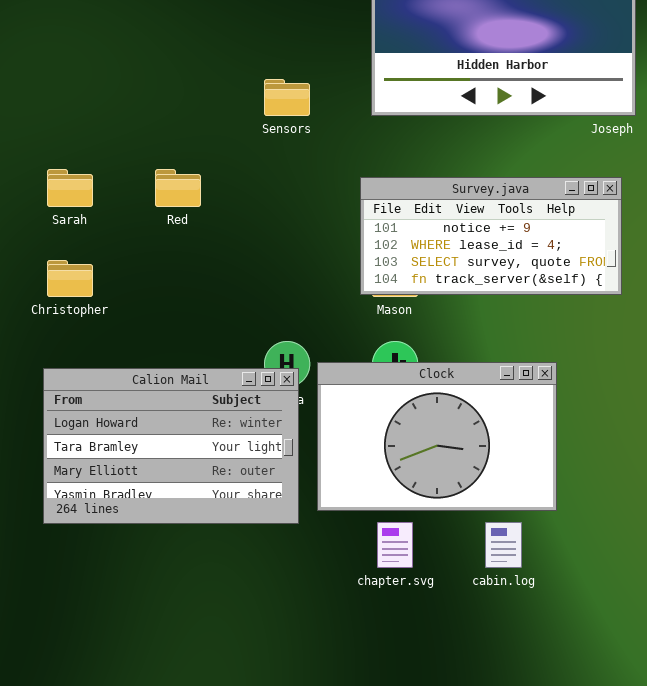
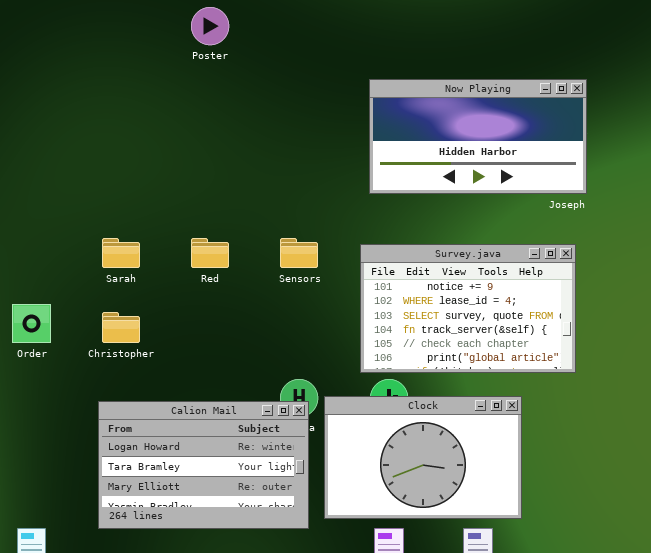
Sensors: [264,79,310,116] -> [280,238,318,268], moved
Survey.java: [360,177,622,295] -> [360,244,576,373], resized

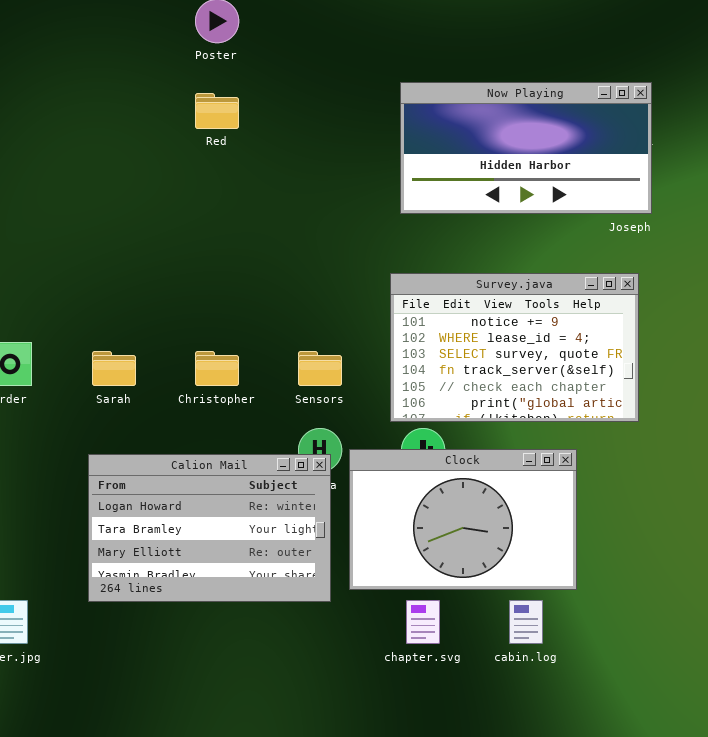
Sarah: [102,238,140,268] -> [92,351,136,386], moved
Red: [191,238,229,268] -> [195,93,239,129], moved
Sensors: [280,238,318,268] -> [298,351,342,386], moved
Christopher: [102,312,140,343] -> [195,351,239,386], moved

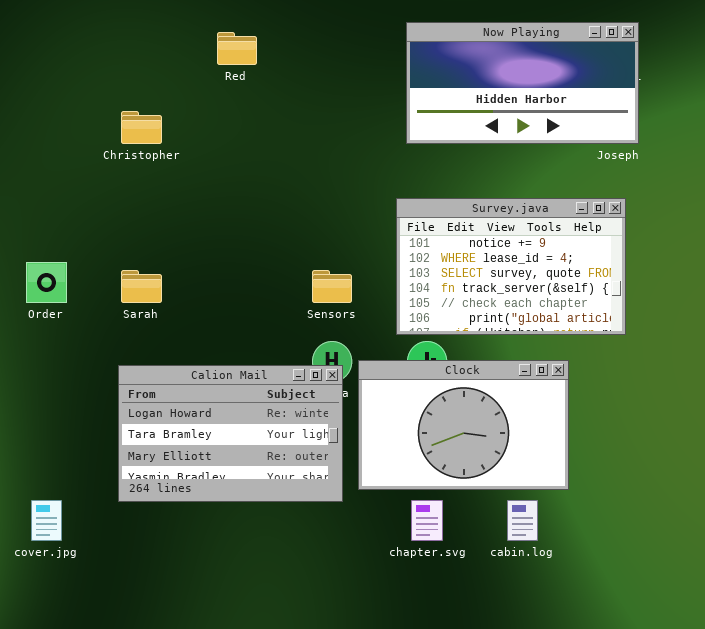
Christopher: [195,351,239,386] -> [121,111,162,144], moved

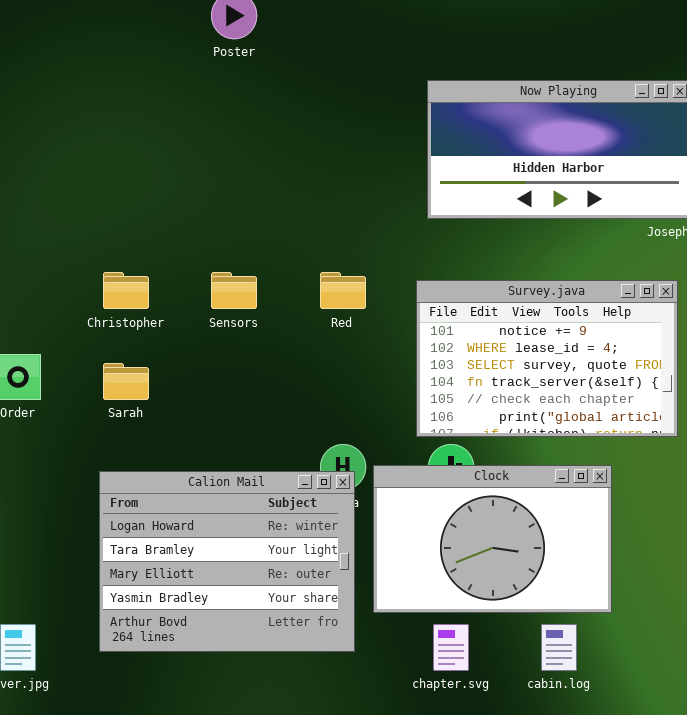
Red: [217,32,257,65] -> [320,272,366,309], moved
Christopher: [121,111,162,144] -> [103,272,149,309], moved
Sensors: [312,270,352,303] -> [211,272,257,309], moved
Calion Mail: [118,365,343,502] -> [99,471,355,652], resized

